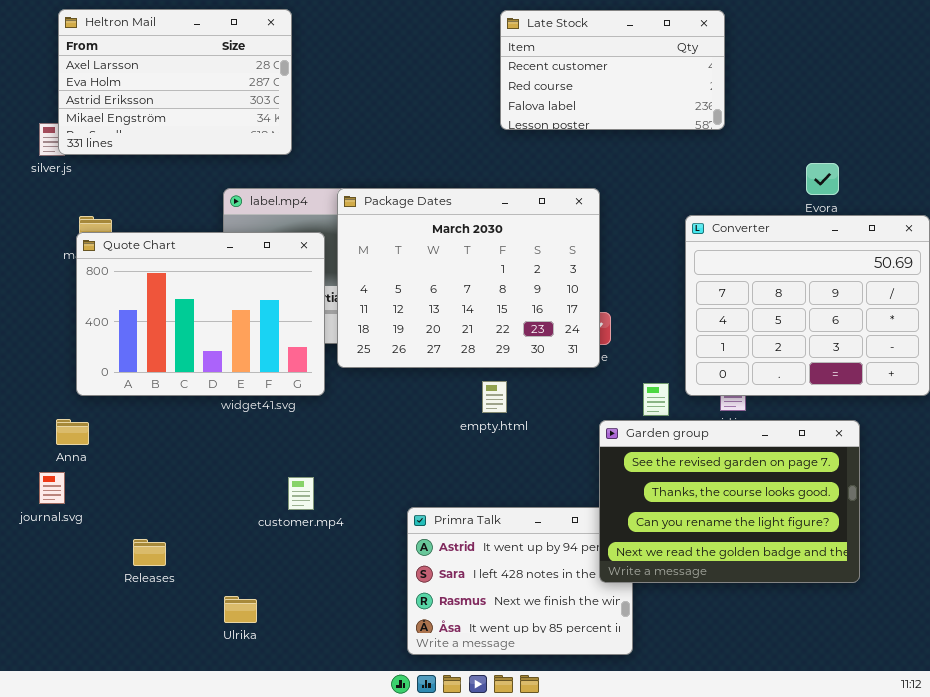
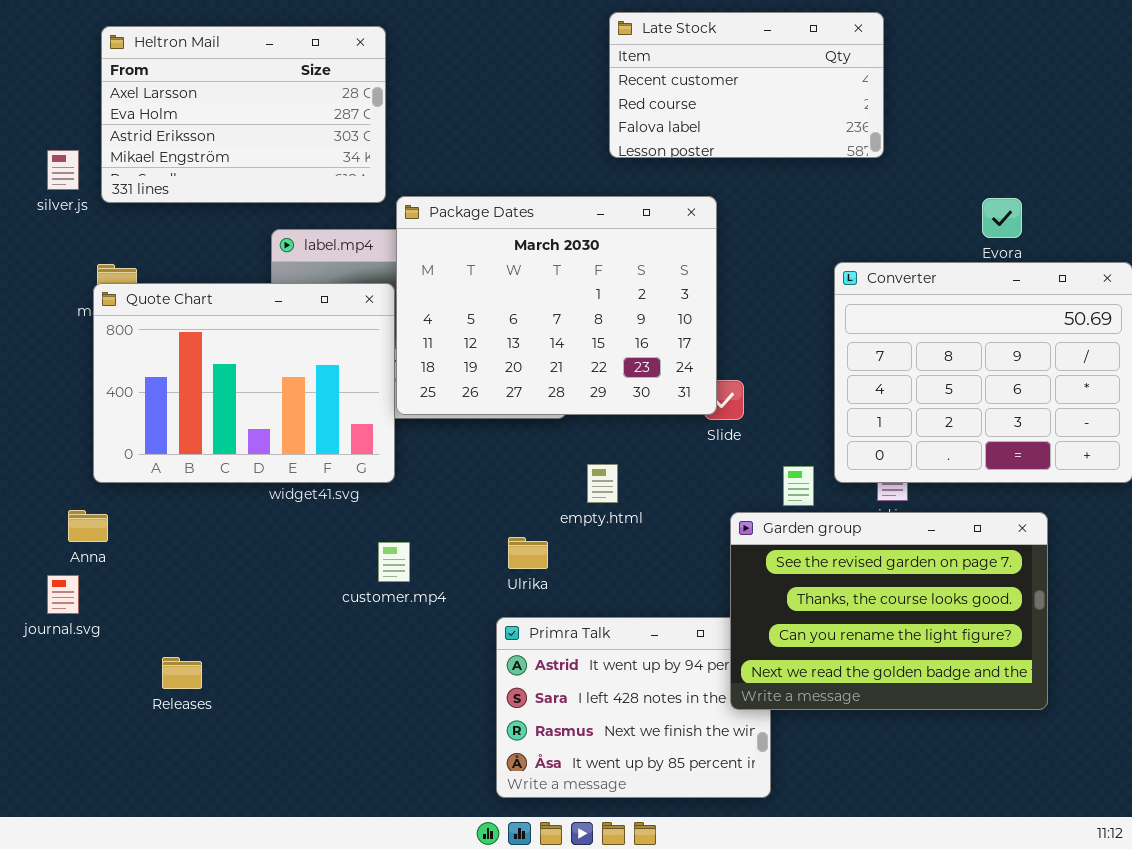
Heltron Mail: [58,9,292,155] -> [101,26,386,203], moved
Package Dates: [337,188,600,368] -> [396,196,717,415], moved
customer.mp4: [288,477,314,510] -> [378,542,410,582], moved
Ulrika: [224,596,257,623] -> [508,537,548,569], moved

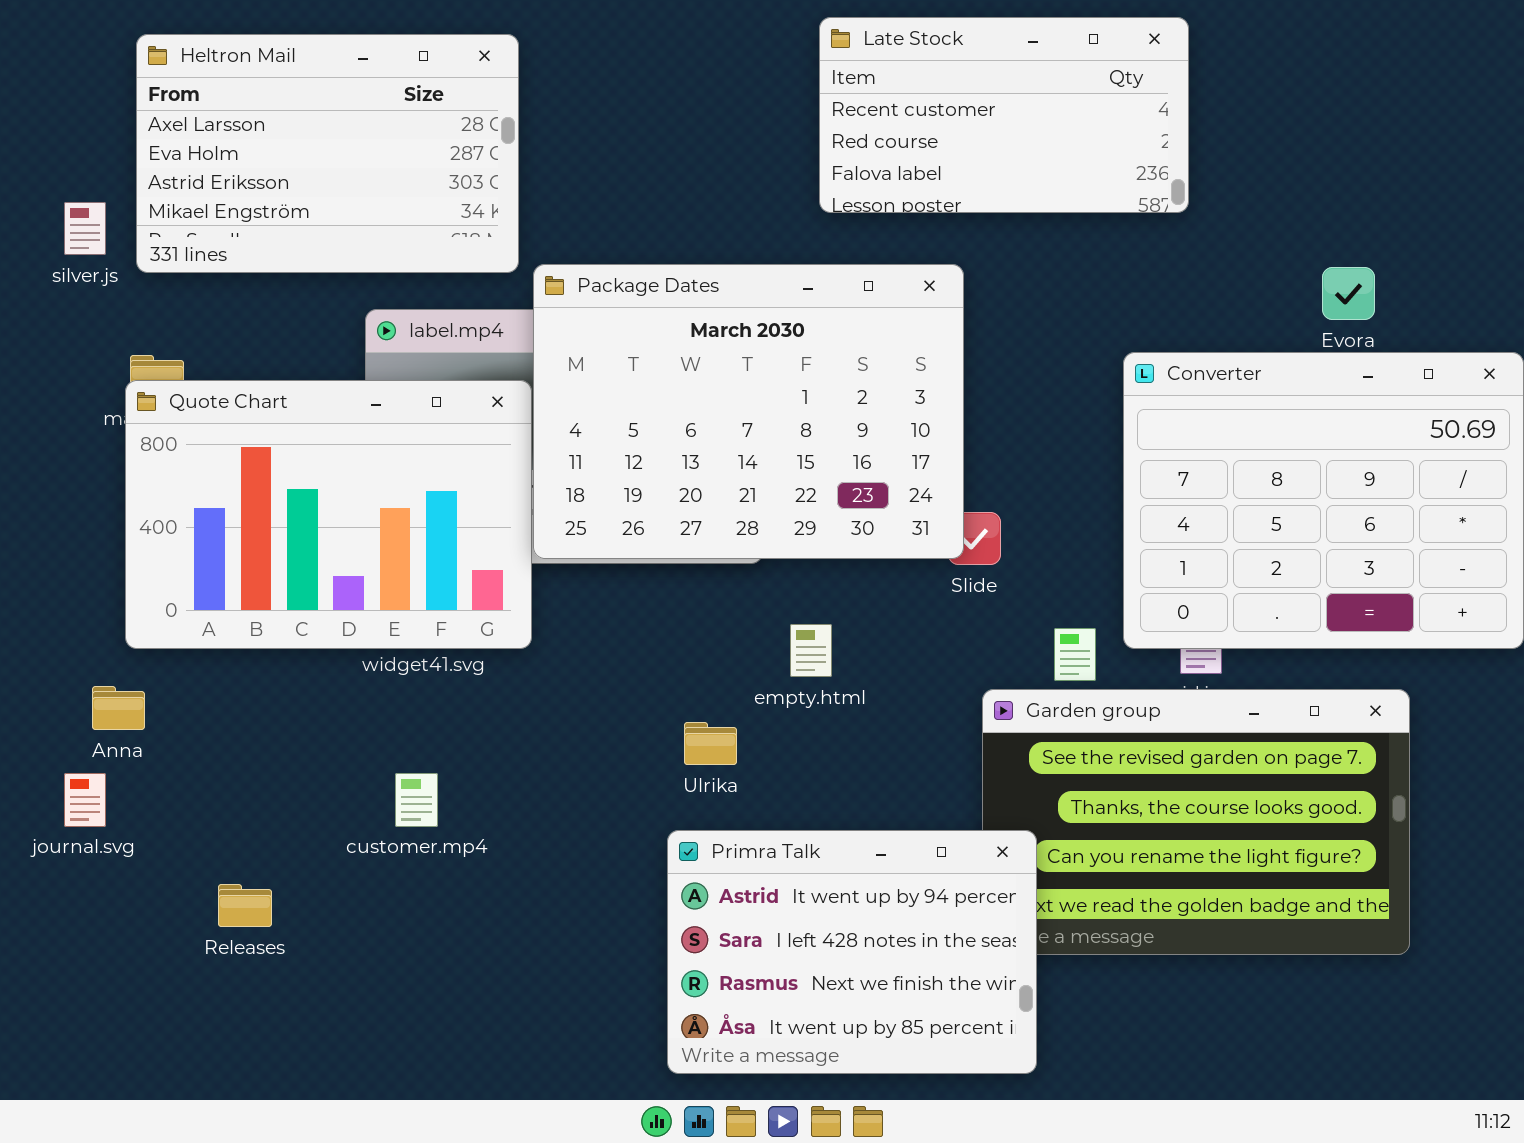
customer.mp4: [378,542,410,582] -> [395,773,438,827], moved
Primra Talk: [496,617,771,798] -> [667,830,1037,1074], raised

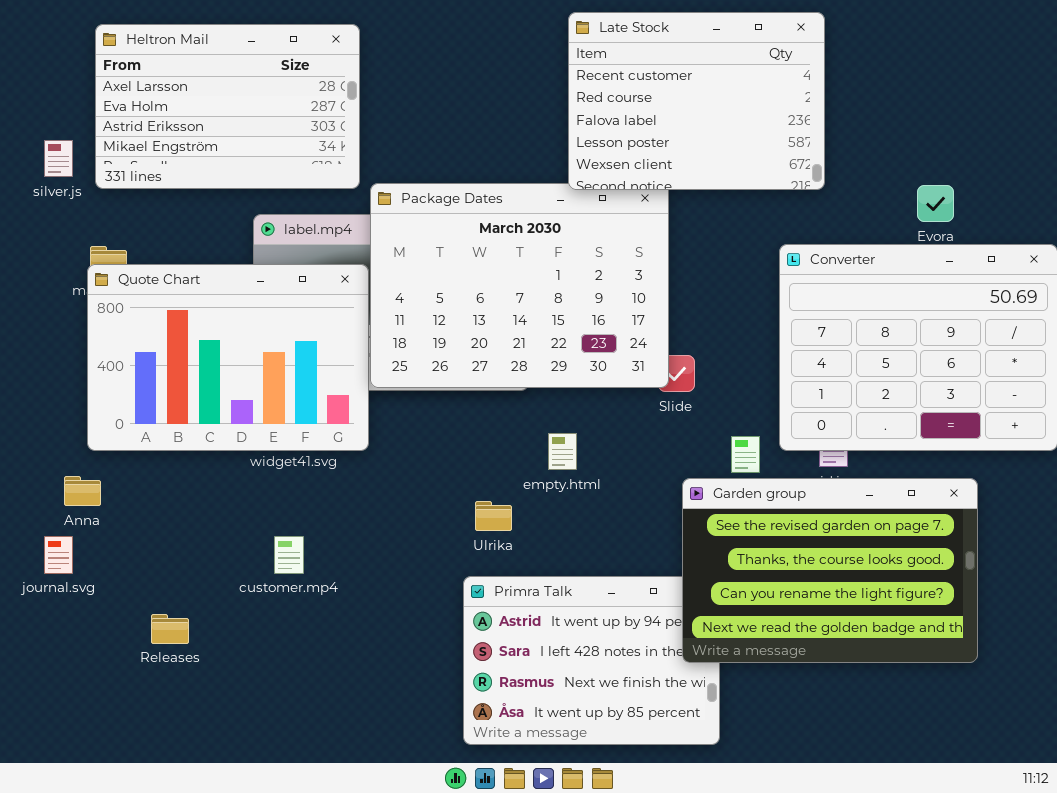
Late Stock: [819,17,1189,213] -> [568,12,825,190], resized
Garden group: [982,689,1410,955] -> [682,478,978,663], raised

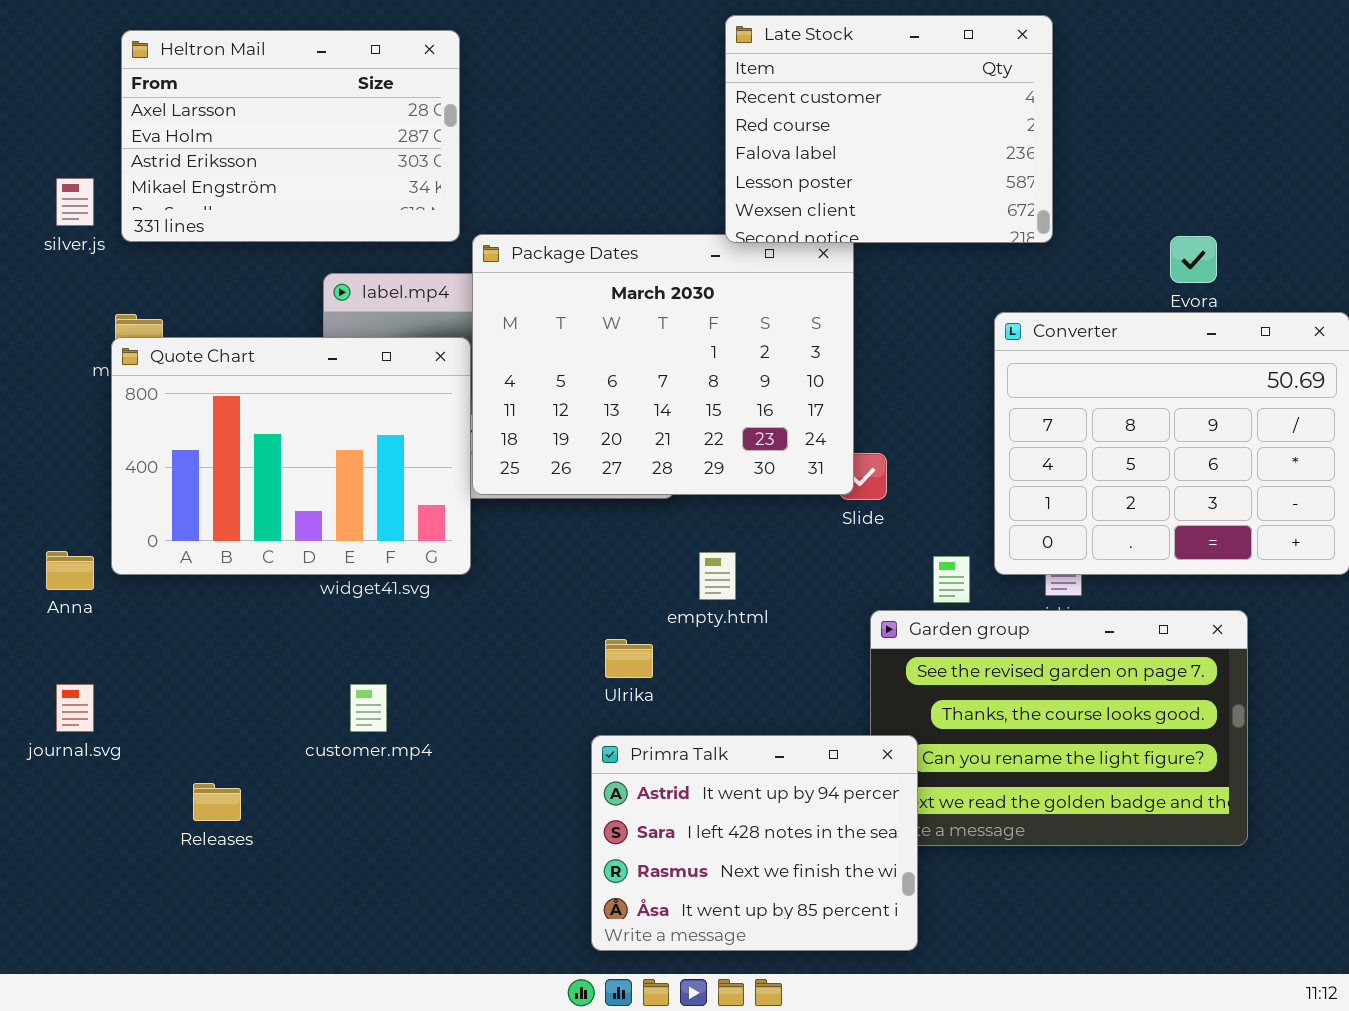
Anna: [64,476,101,506] -> [46,551,94,590], moved
Primra Talk: [463,576,720,745] -> [591,735,918,951], raised

